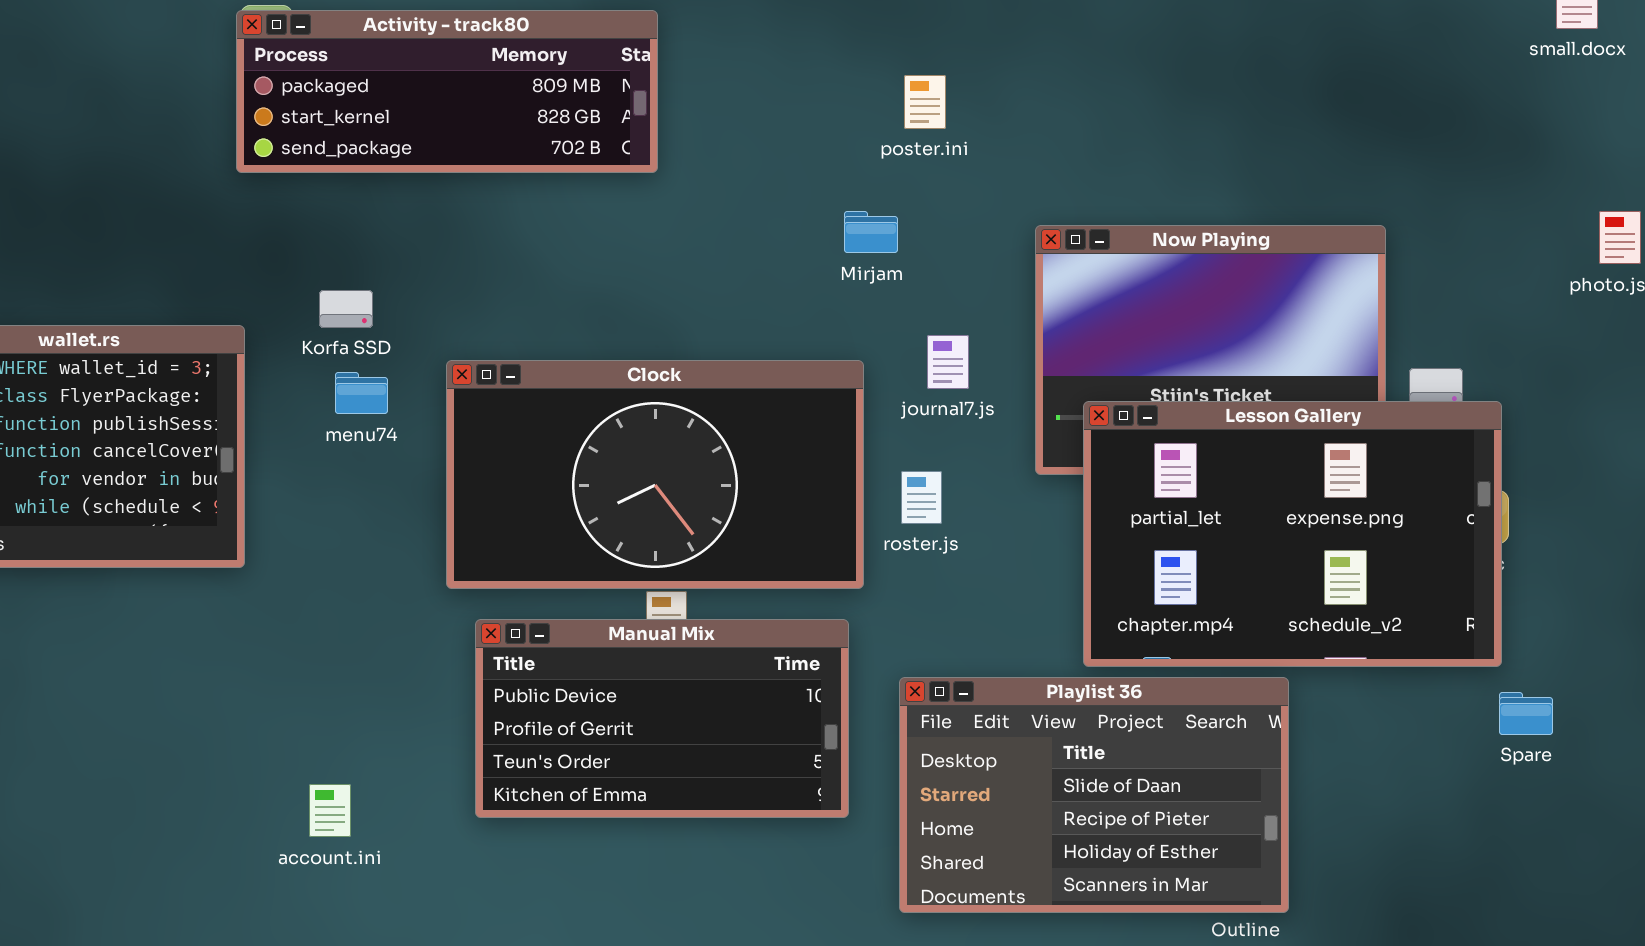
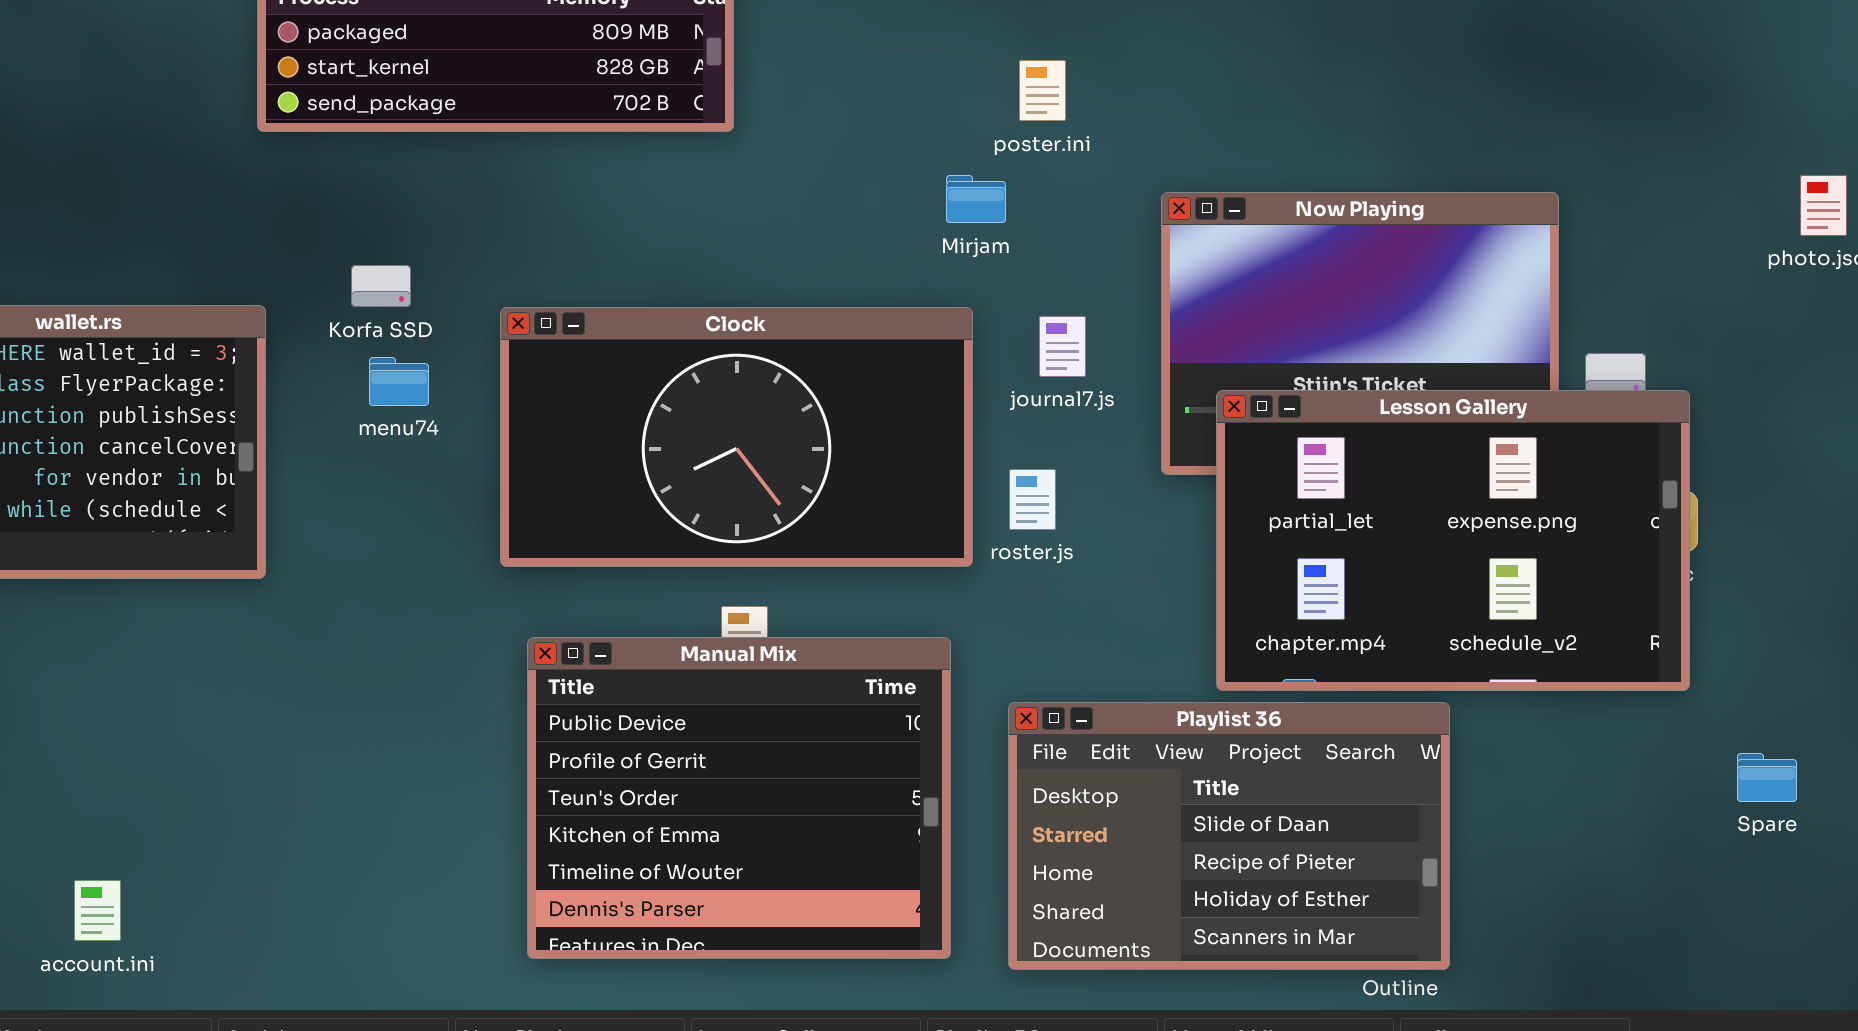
poster.ini: [904,75,946,129] -> [1019,60,1066,121], moved
Clock: [446,360,864,589] -> [500,307,973,567], moved
Manual Mix: [475,619,849,818] -> [527,637,951,959], resized
Spare: [1499,692,1553,735] -> [1737,753,1797,802], moved
account.ini: [309,784,351,837] -> [74,880,121,941], moved

